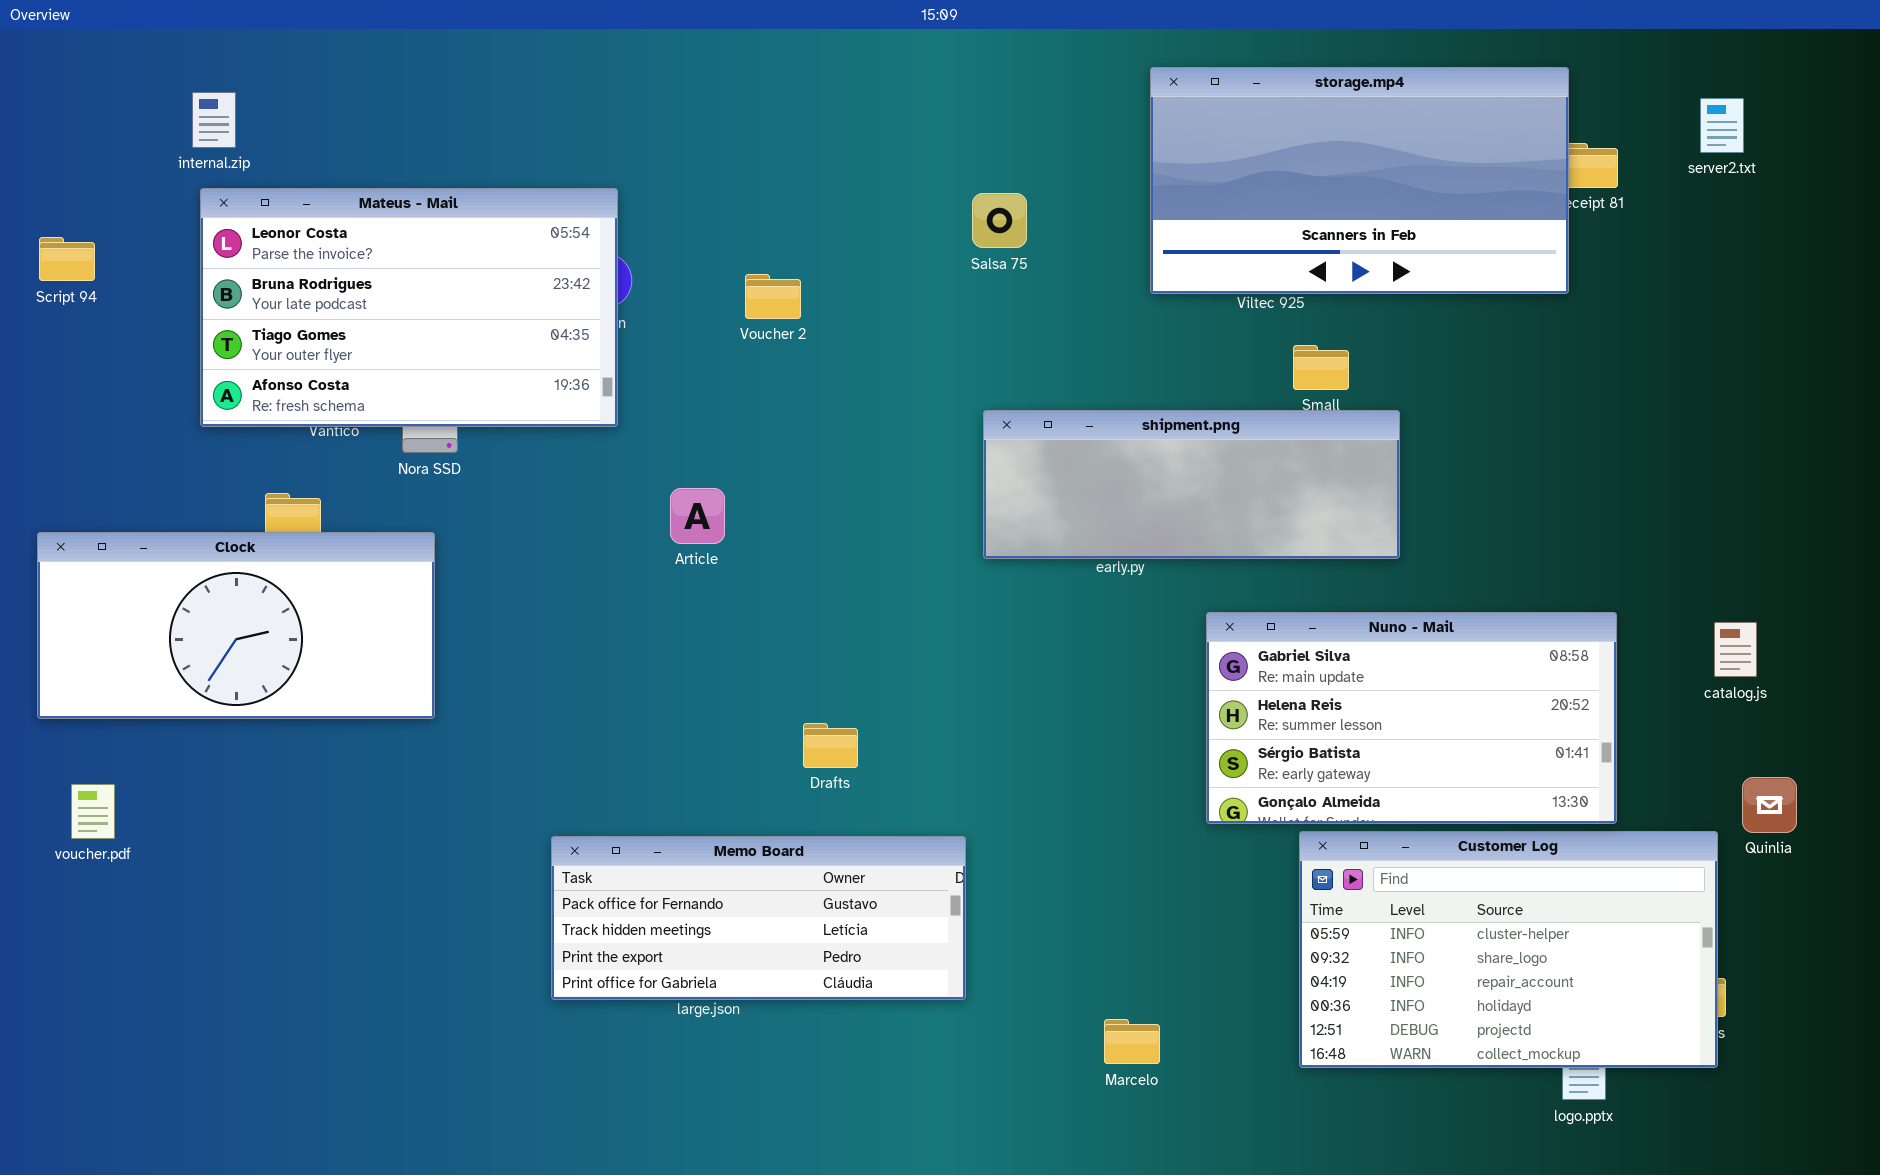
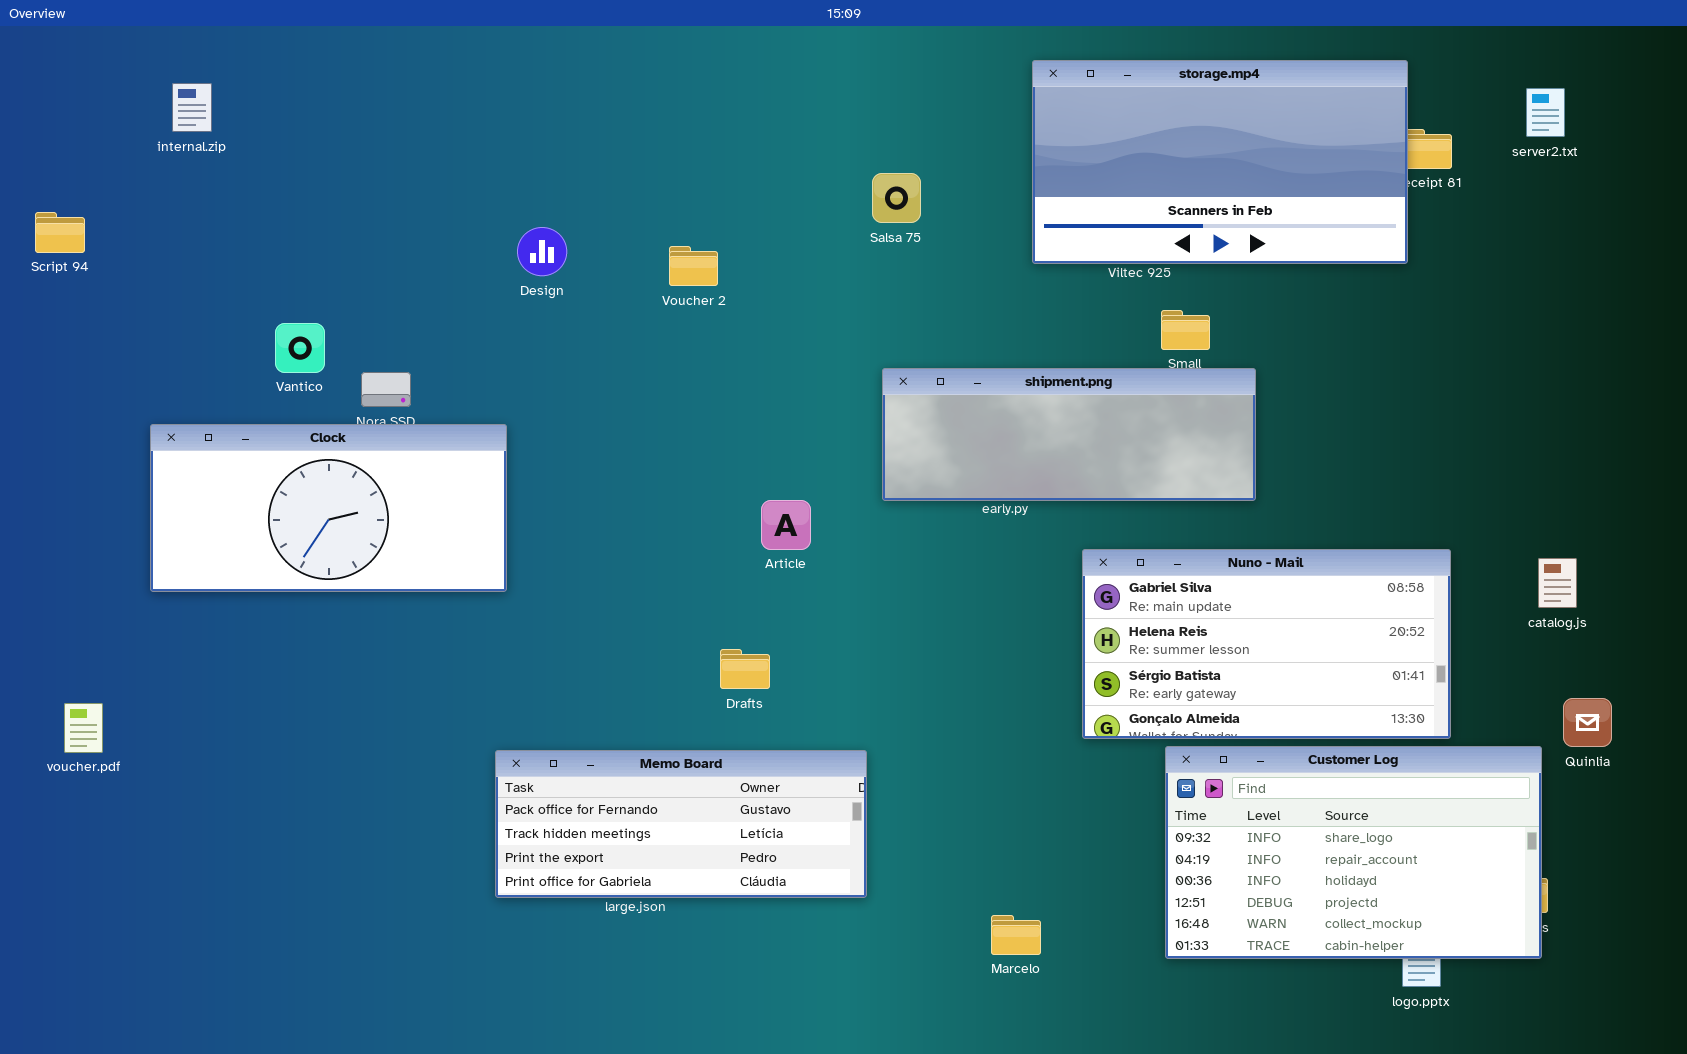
Mateus - Mail: [200,188,618,427] -> none, closed
Article: [670,488,725,544] -> [761,500,811,550], moved
Clock: [37,532,435,719] -> [150,424,507,592], moved
Customer Log: [1299,831,1718,1068] -> [1165,746,1542,959], scrolled down 1 row

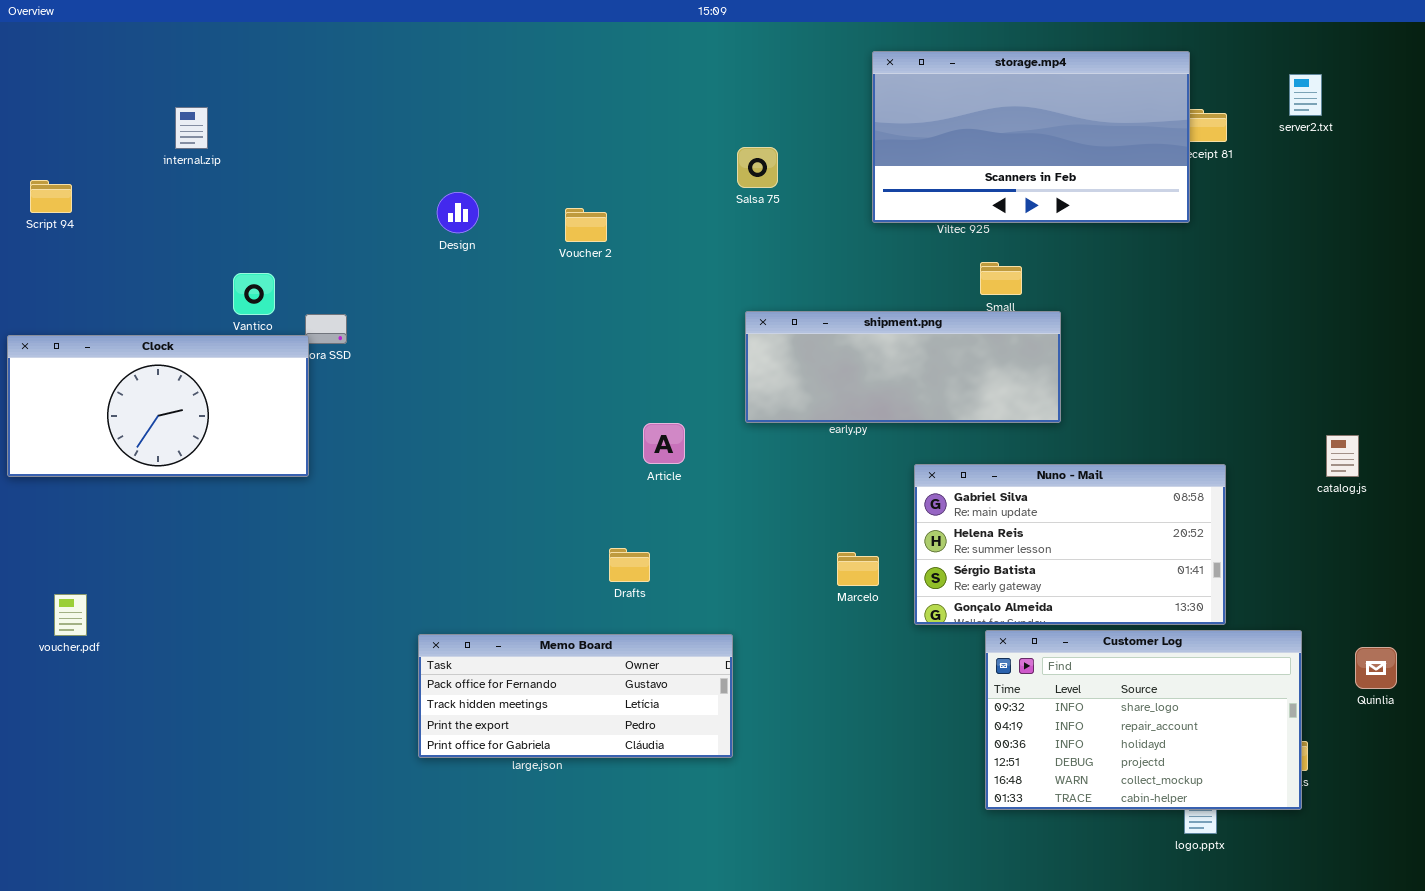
internal.zip: [172,83,212,132] -> [175,107,208,149], moved
Clock: [150,424,507,592] -> [7,335,309,477], moved
catalog.js: [1538,558,1577,608] -> [1326,435,1359,477], moved
Quinlia: [1563,698,1612,747] -> [1355,647,1397,689], moved
Marcelo: [991,915,1041,955] -> [837,552,879,586], moved

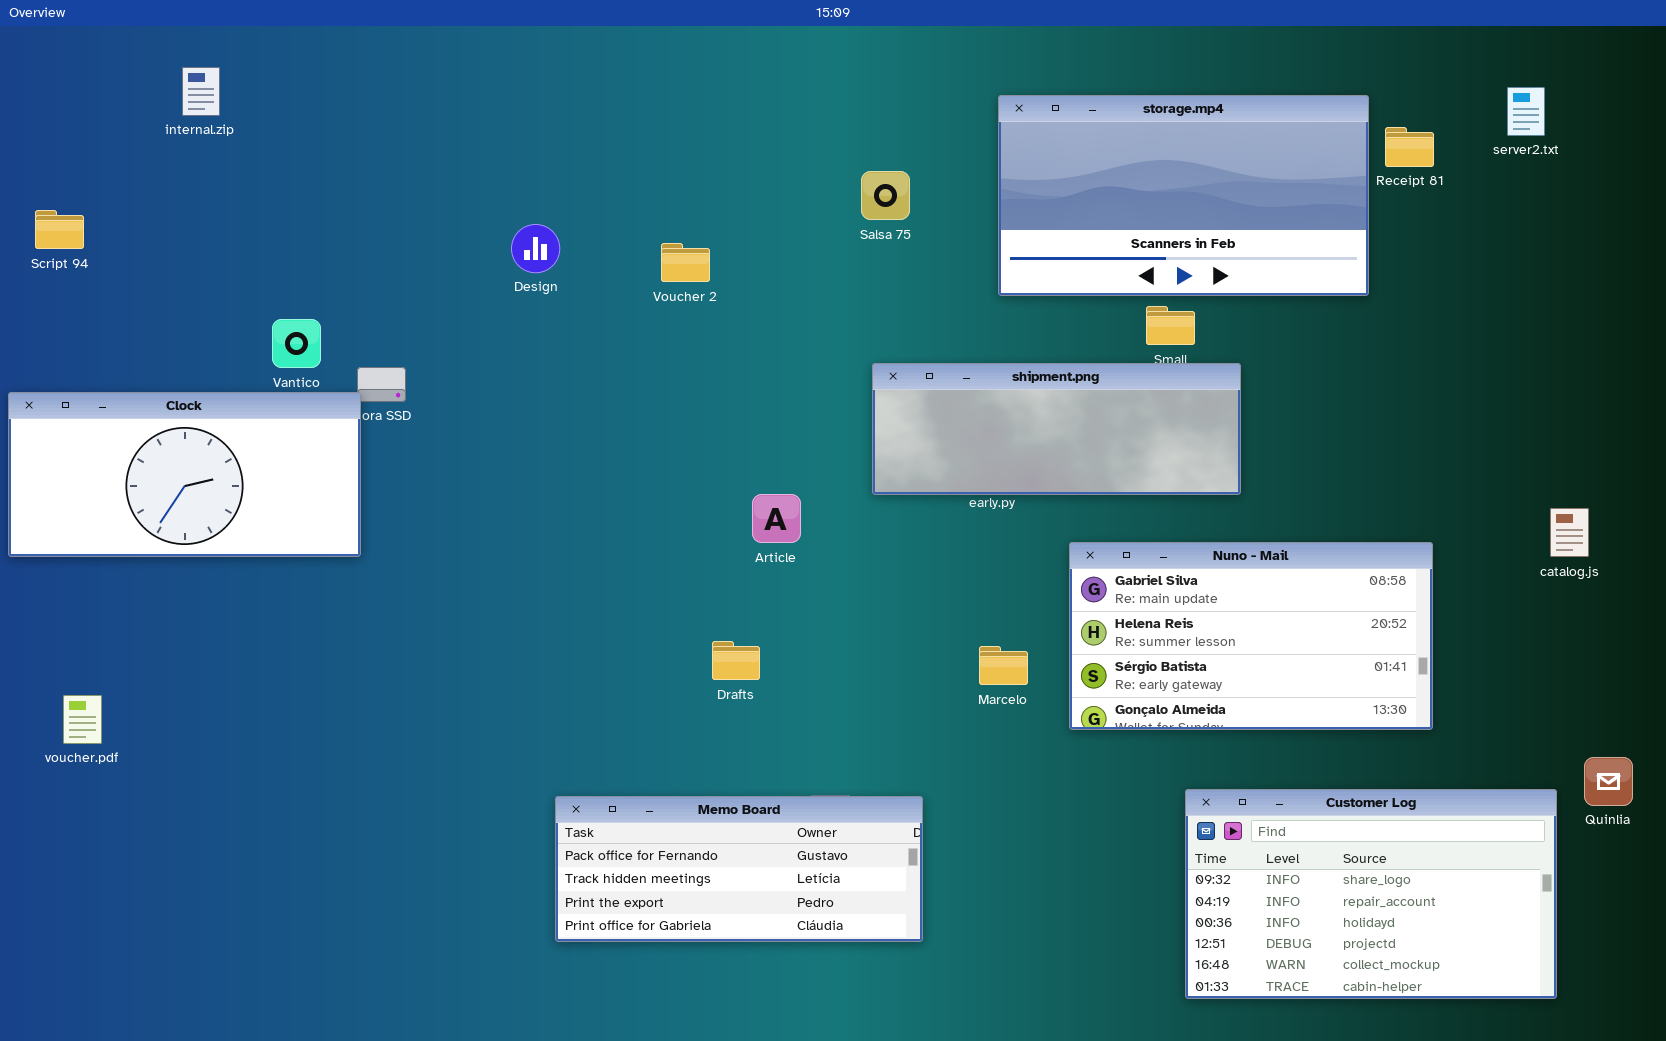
storage.mp4: [872,51,1190,223] -> [998,95,1369,296], moved
internal.zip: [175,107,208,149] -> [182,67,220,116], moved
Customer Log: [985,630,1302,810] -> [1185,789,1557,999], moved
Memo Board: [418,634,733,758] -> [555,796,923,942], moved

